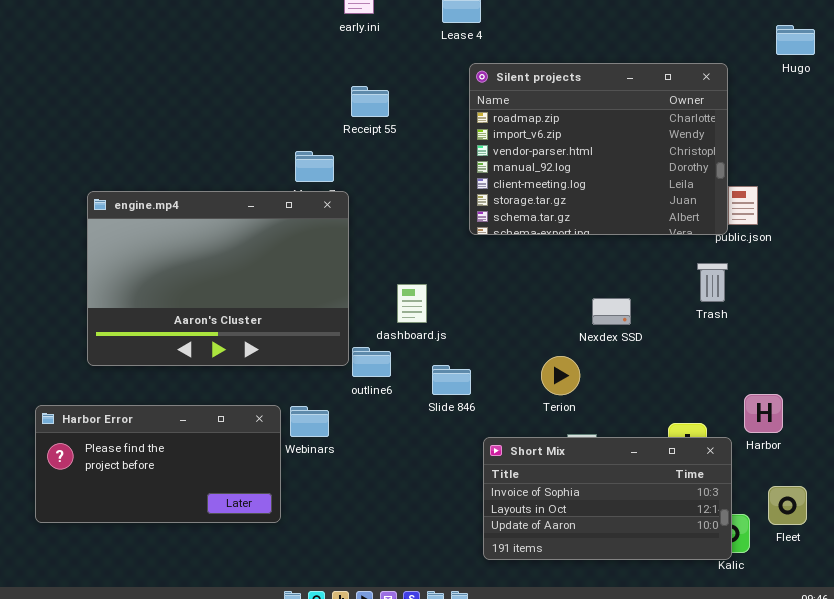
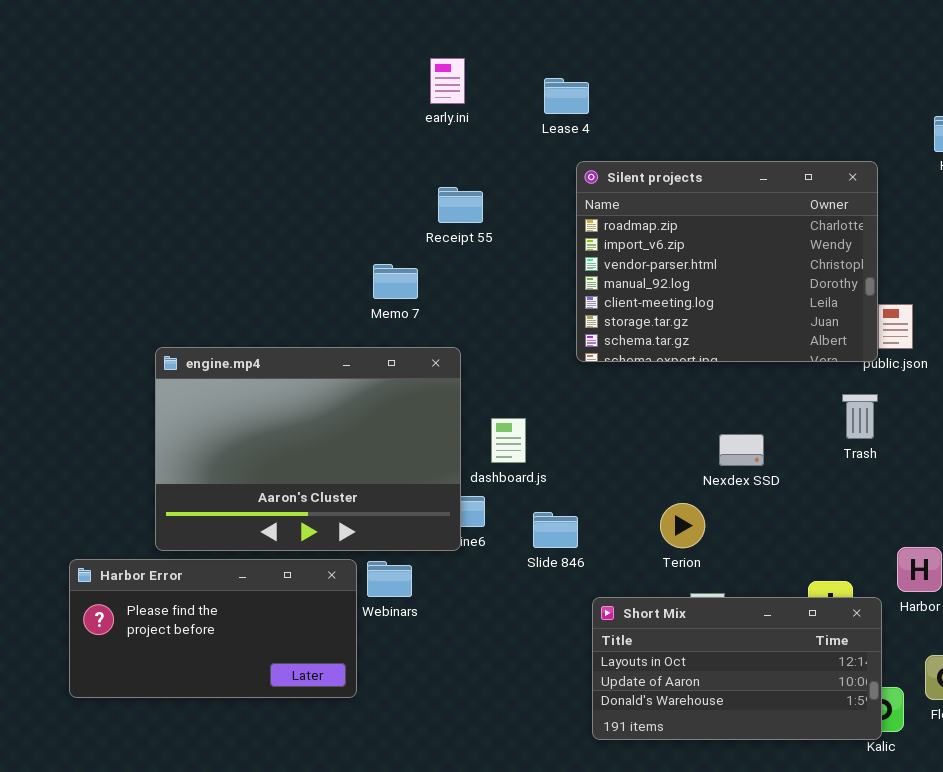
engine.mp4: [87,191,349,366] -> [155,347,461,551], moved
Short Mix: [483,437,732,560] -> [592,597,882,740], scrolled down 1 row

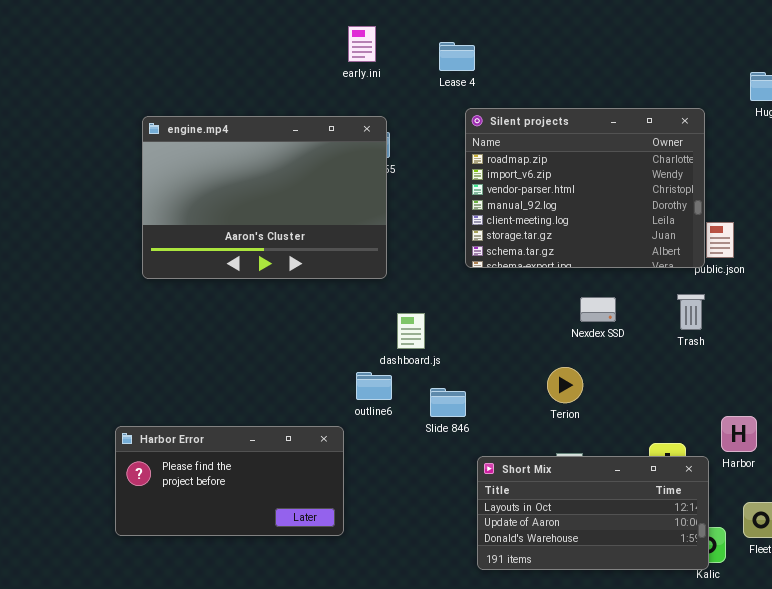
engine.mp4: [155,347,461,551] -> [142,116,387,279], moved
Nexdex SSD: [719,434,764,466] -> [580,297,616,322], moved
Terion: [660,503,705,548] -> [547,367,583,403], moved
Harbor Error: [69,559,357,698] -> [115,426,344,536], moved

